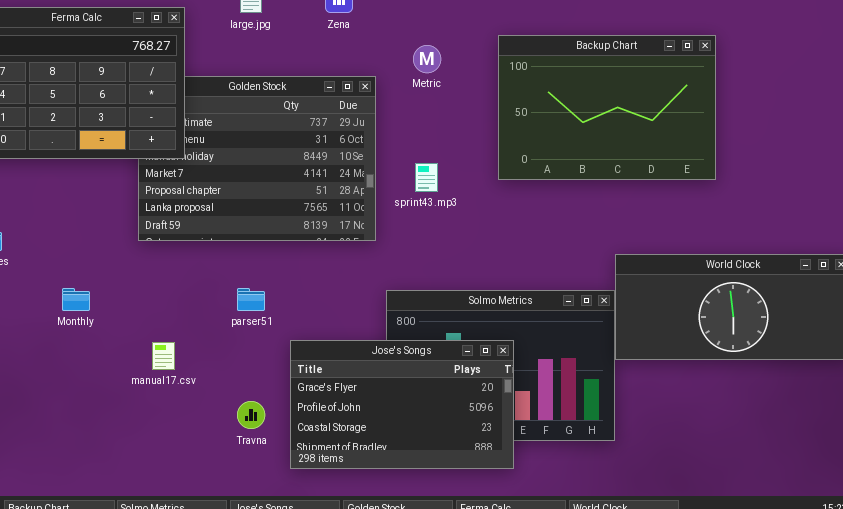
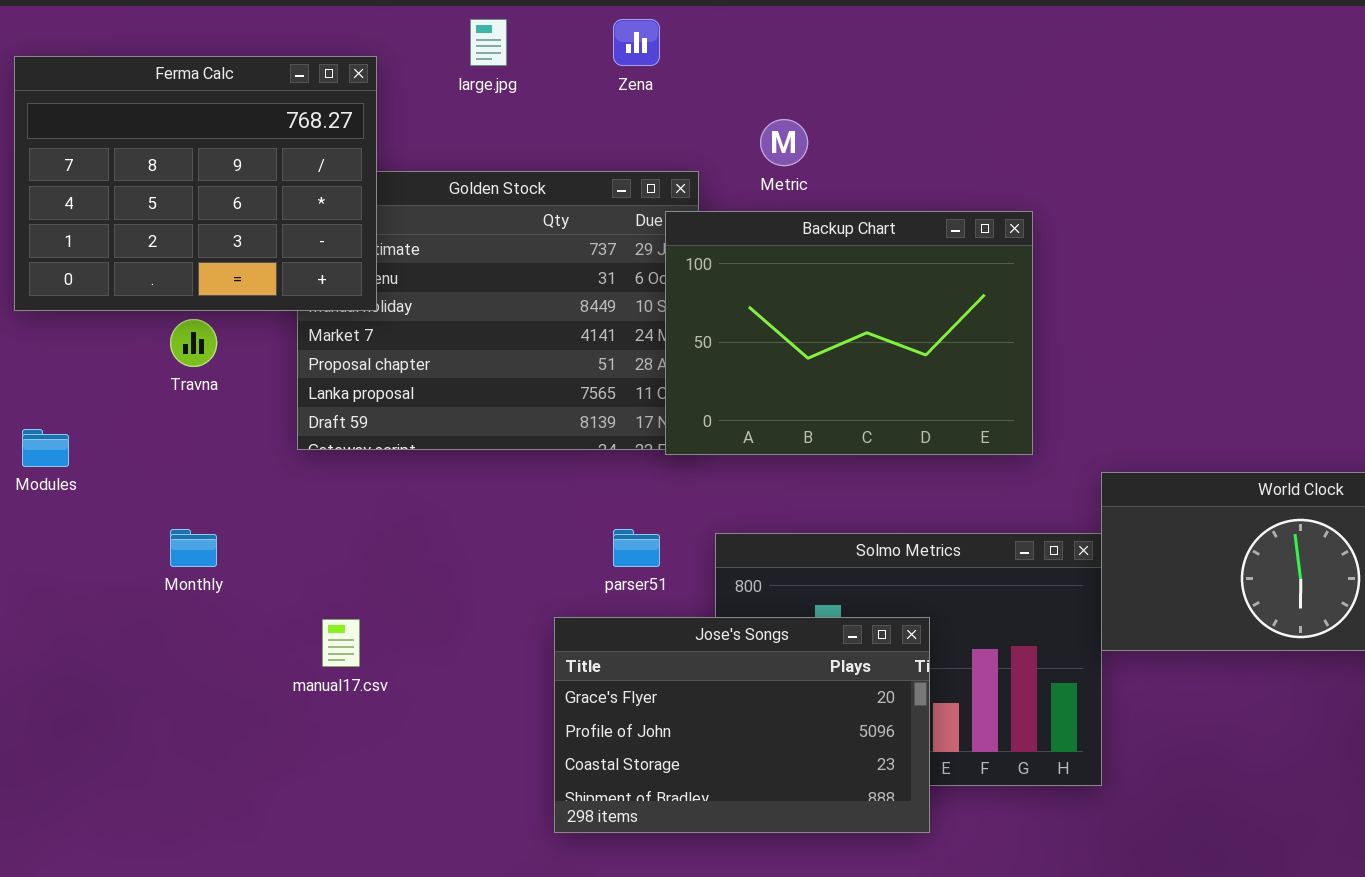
Backup Chart: [498,35,716,180] -> [665,211,1033,455], moved
parser51: [237,288,265,311] -> [613,529,660,567], moved
Travna: [237,401,265,429] -> [170,319,217,367], moved

